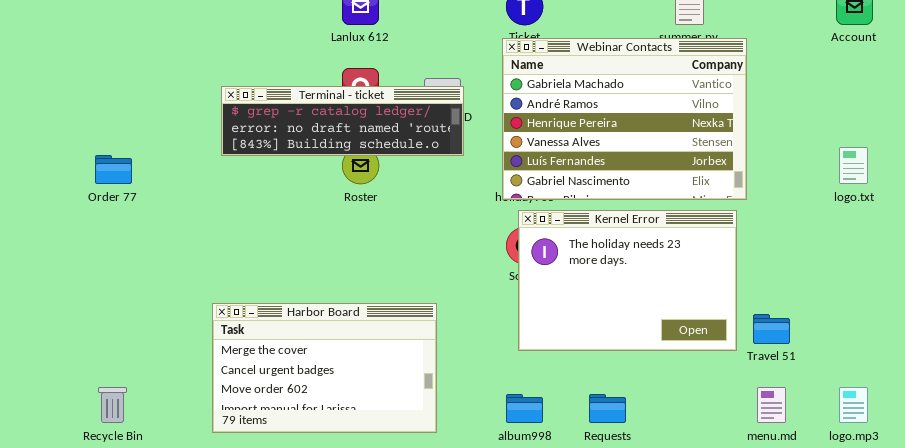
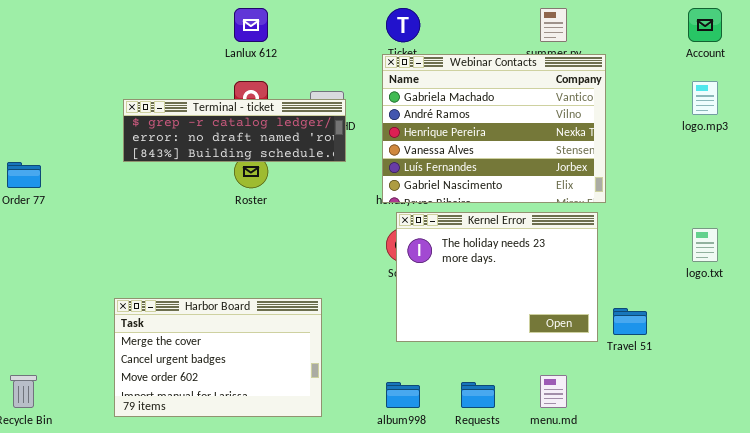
logo.txt: [839,147,868,184] -> [692,228,718,262], moved
menu.md: [757,387,786,423] -> [540,375,567,408], moved
logo.mp3: [839,387,868,423] -> [692,81,718,115], moved

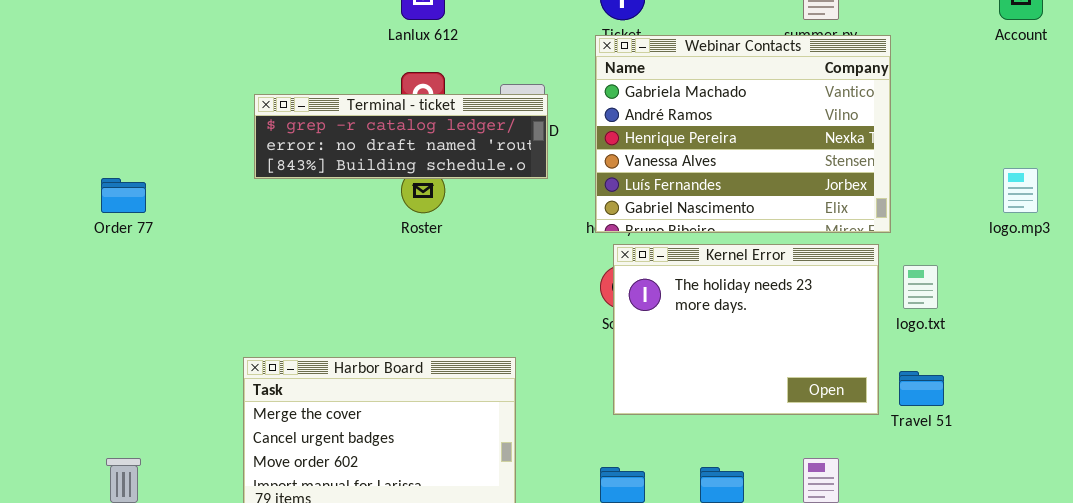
logo.mp3: [692,81,718,115] -> [1003,168,1038,213], moved
logo.txt: [692,228,718,262] -> [903,265,938,309], moved

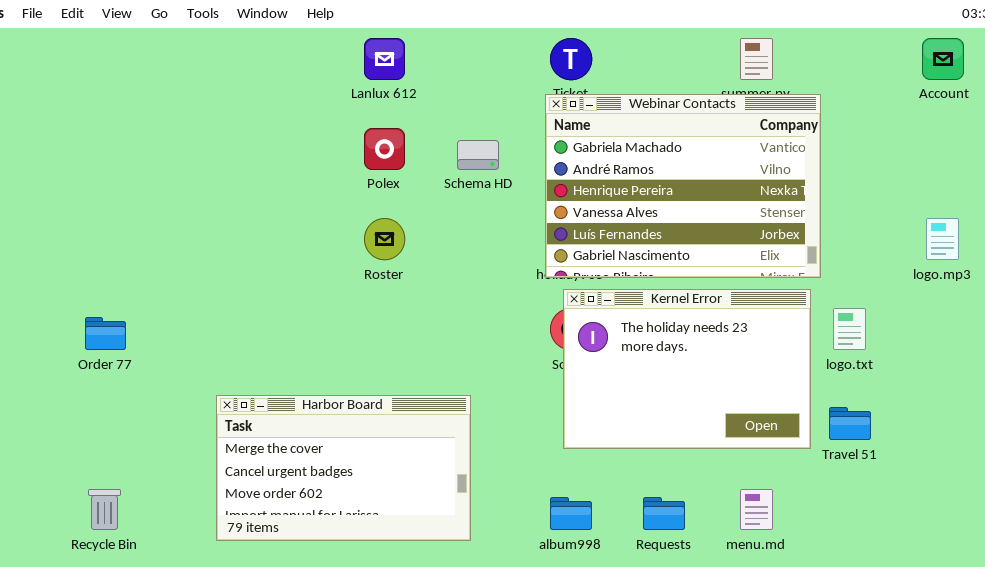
Terminal - ticket: [254,94,548,179] -> none, closed
Order 77: [101,178,146,213] -> [85,317,126,350], moved

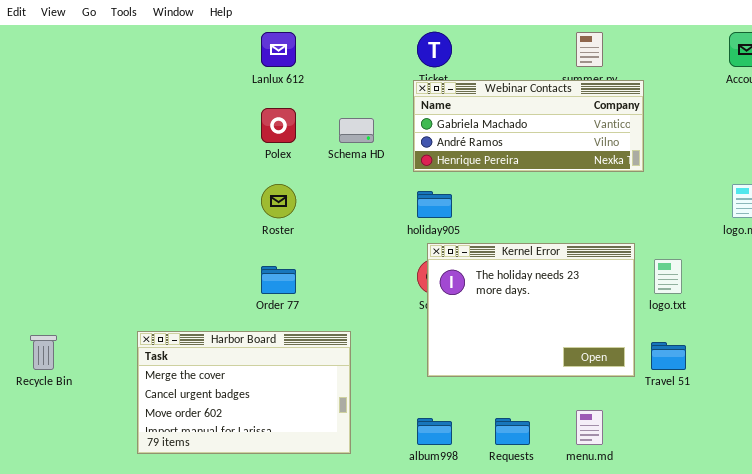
Webinar Contacts: [545,94,821,278] -> [413,80,644,172], resized
Order 77: [85,317,126,350] -> [261,266,296,294], moved
Recycle Bin: [88,489,121,530] -> [30,335,57,370], moved

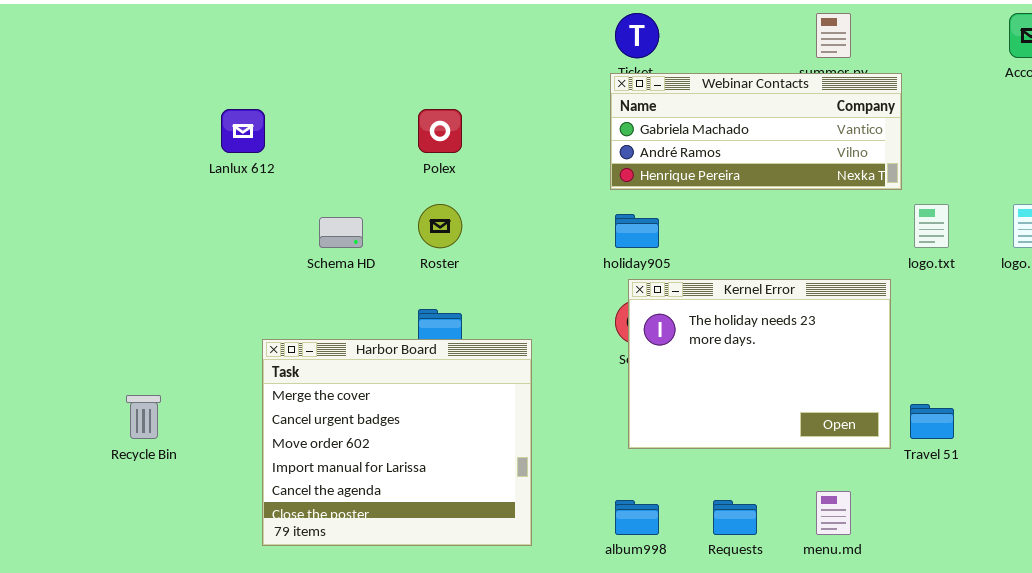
Lanlux 612: [261,32,296,67] -> [221,109,265,153], moved
Schema HD: [339,118,374,143] -> [319,217,363,248], moved
logo.txt: [654,259,682,294] -> [914,204,949,248], moved
Harbor Board: [137,331,351,454] -> [262,339,532,546], resized

